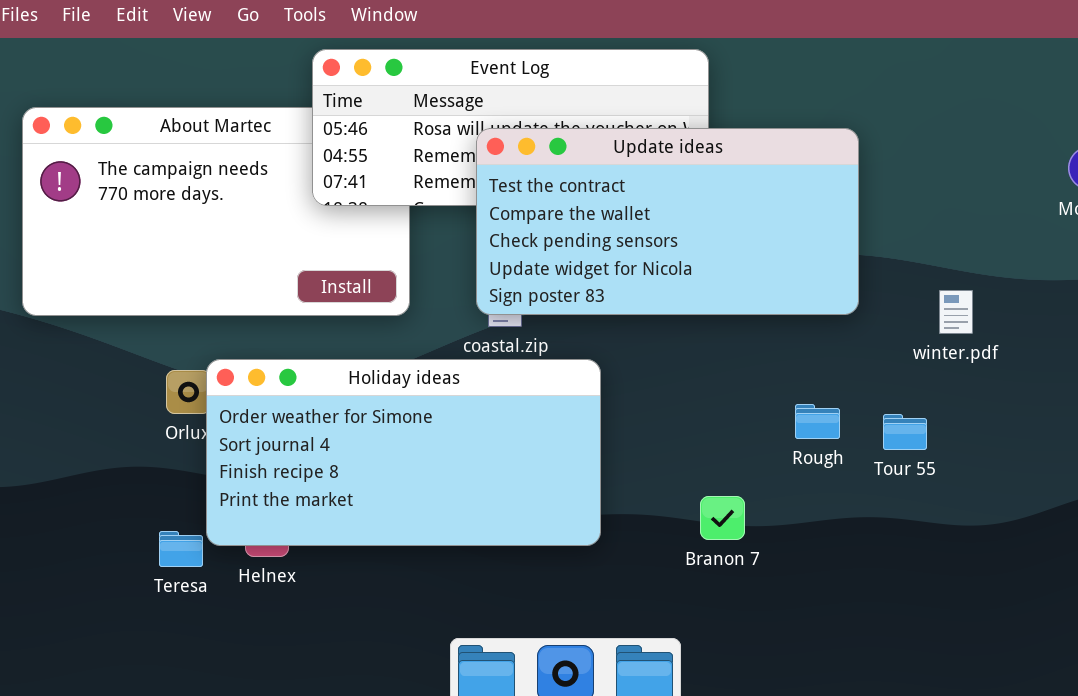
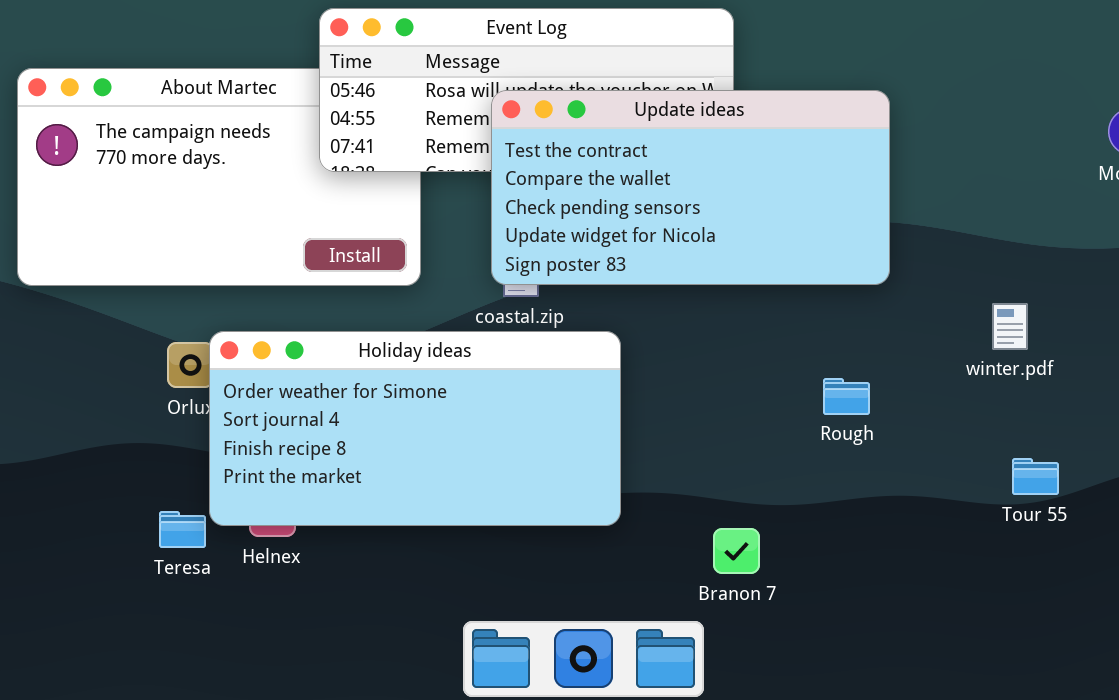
winter.pdf: [939,290,973,334] -> [992,303,1028,350], moved
Tour 55: [883,414,927,450] -> [1012,458,1059,495], moved
Branon 7: [700,496,745,540] -> [713,528,760,574], moved

